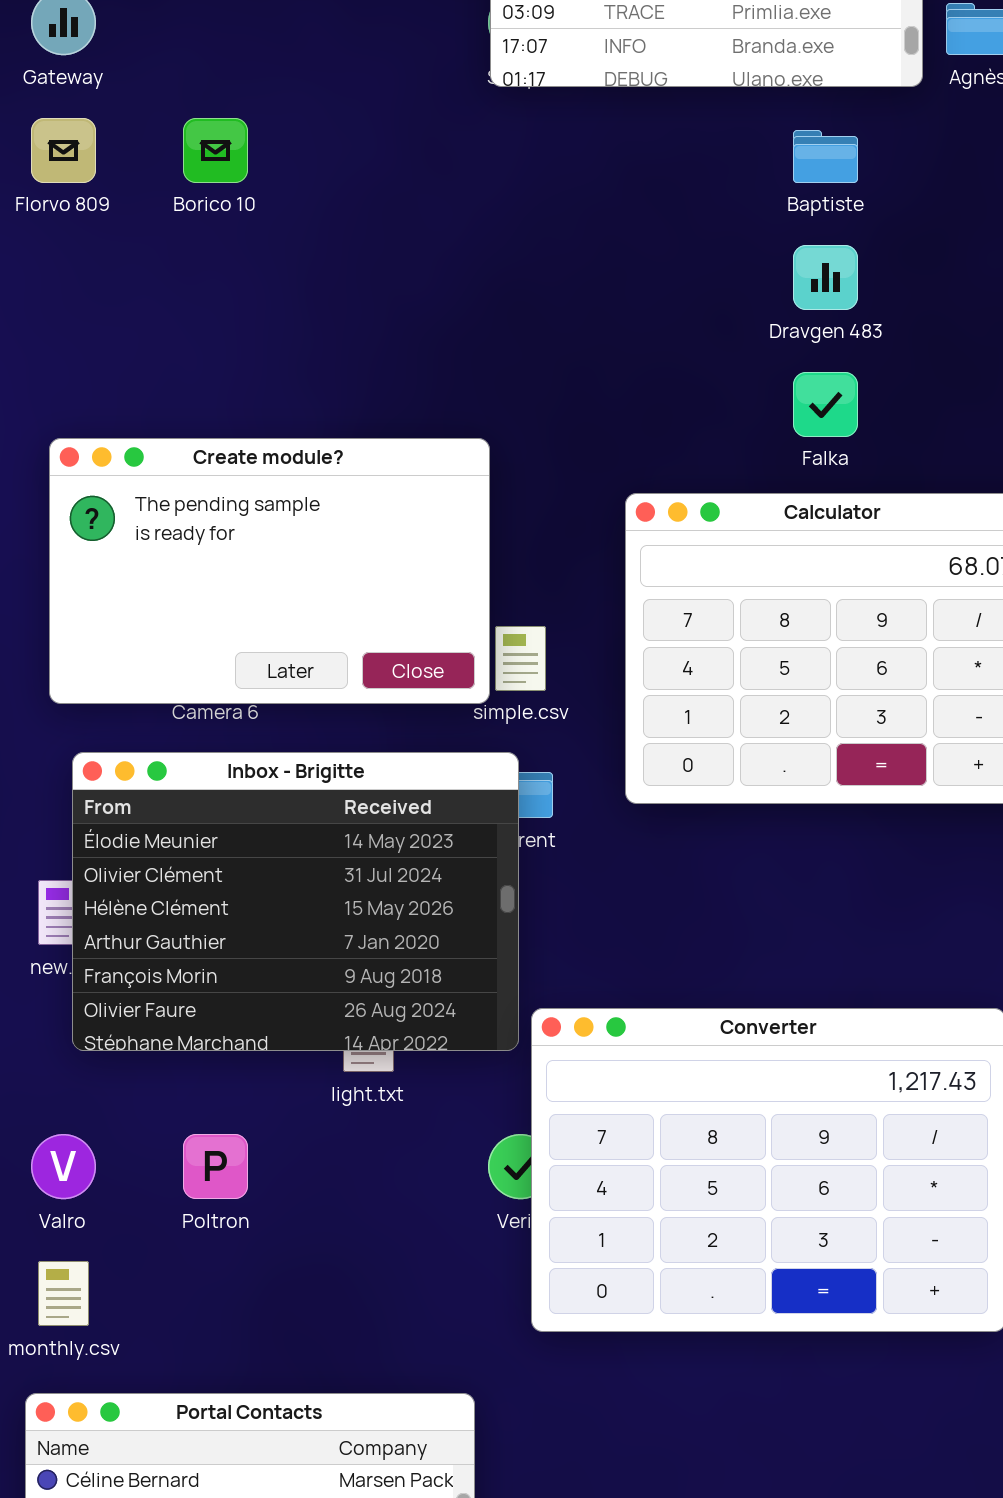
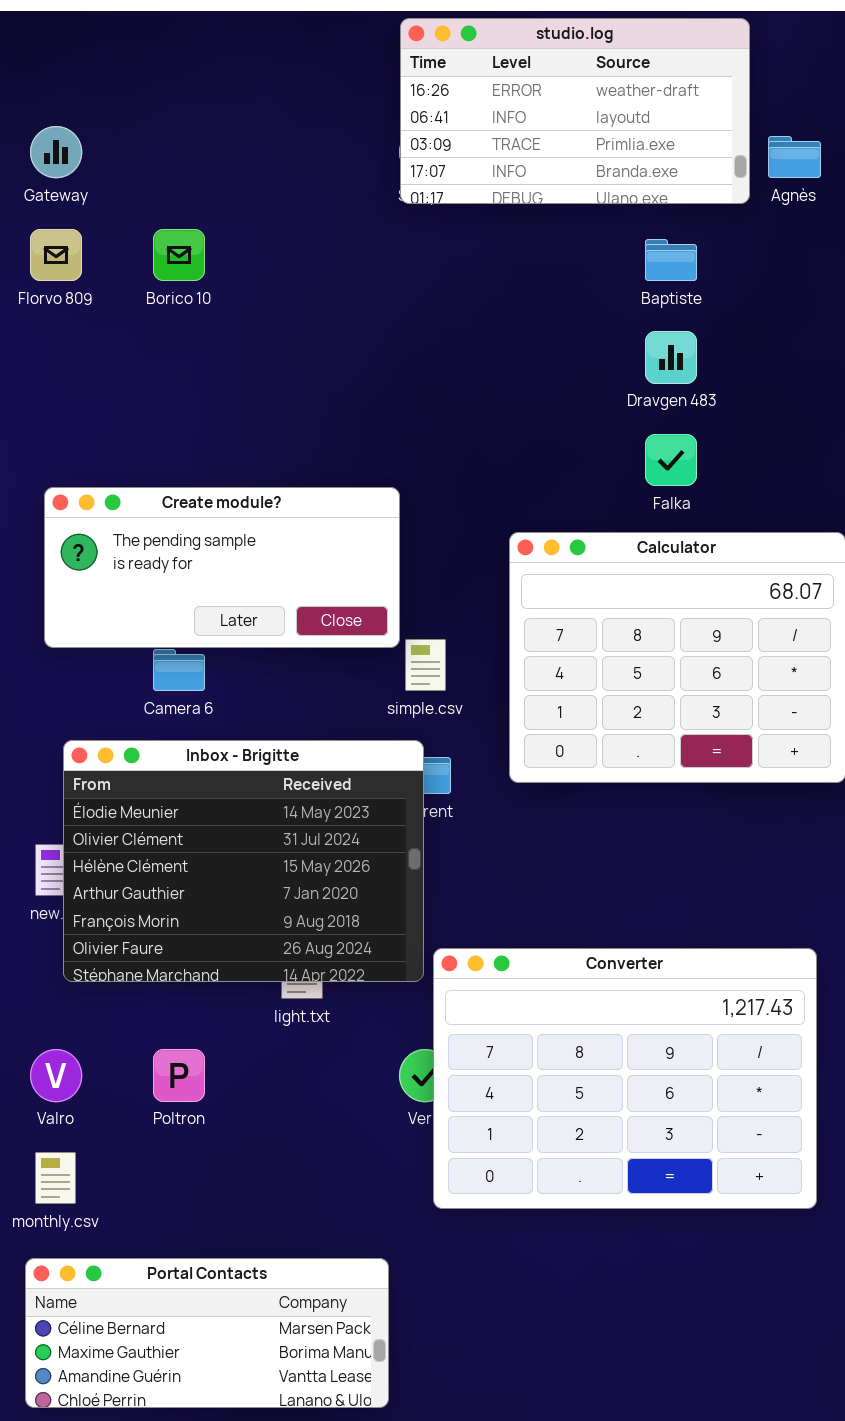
Create module?: [49,438,490,704] -> [44,487,400,648], resized

